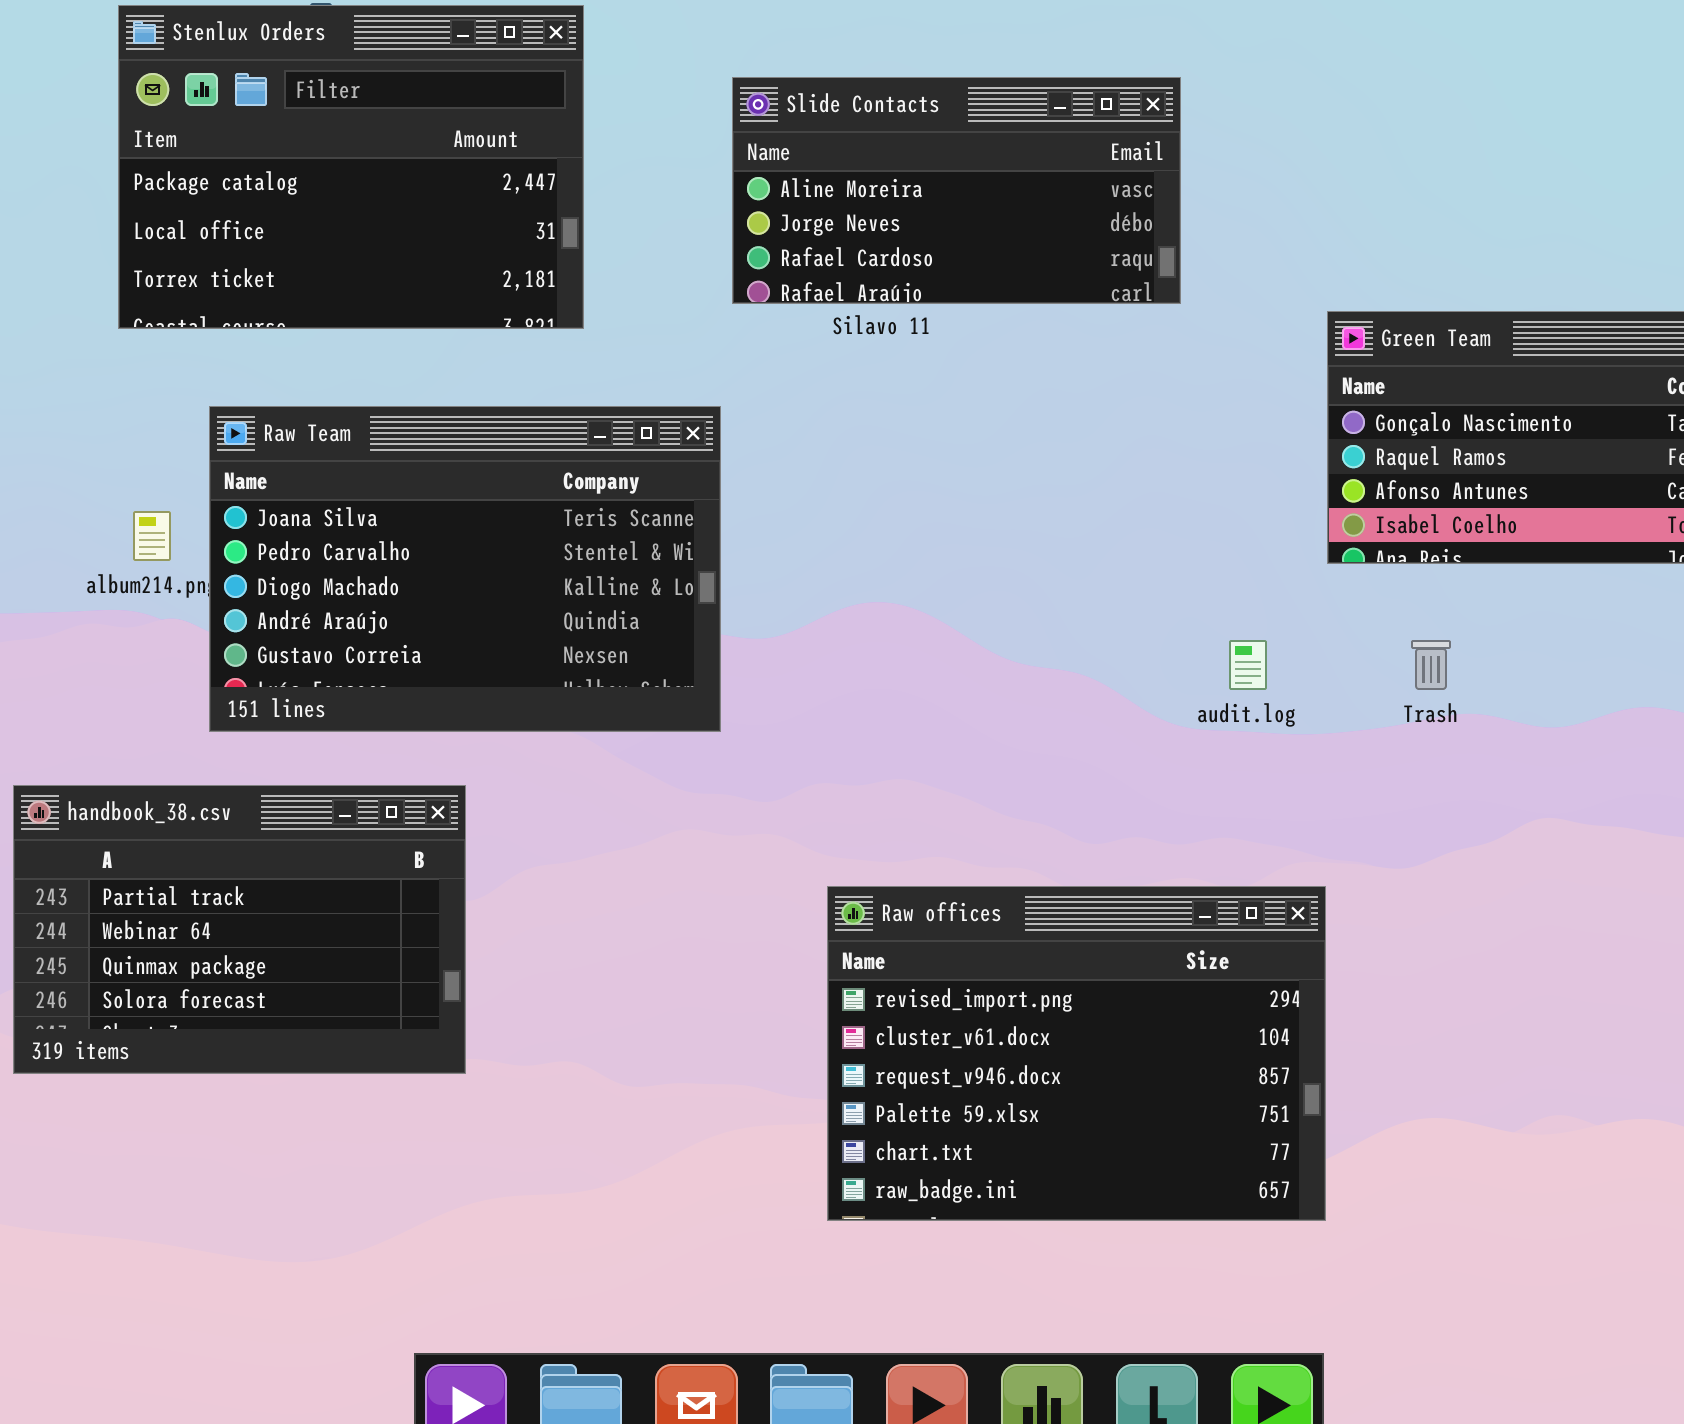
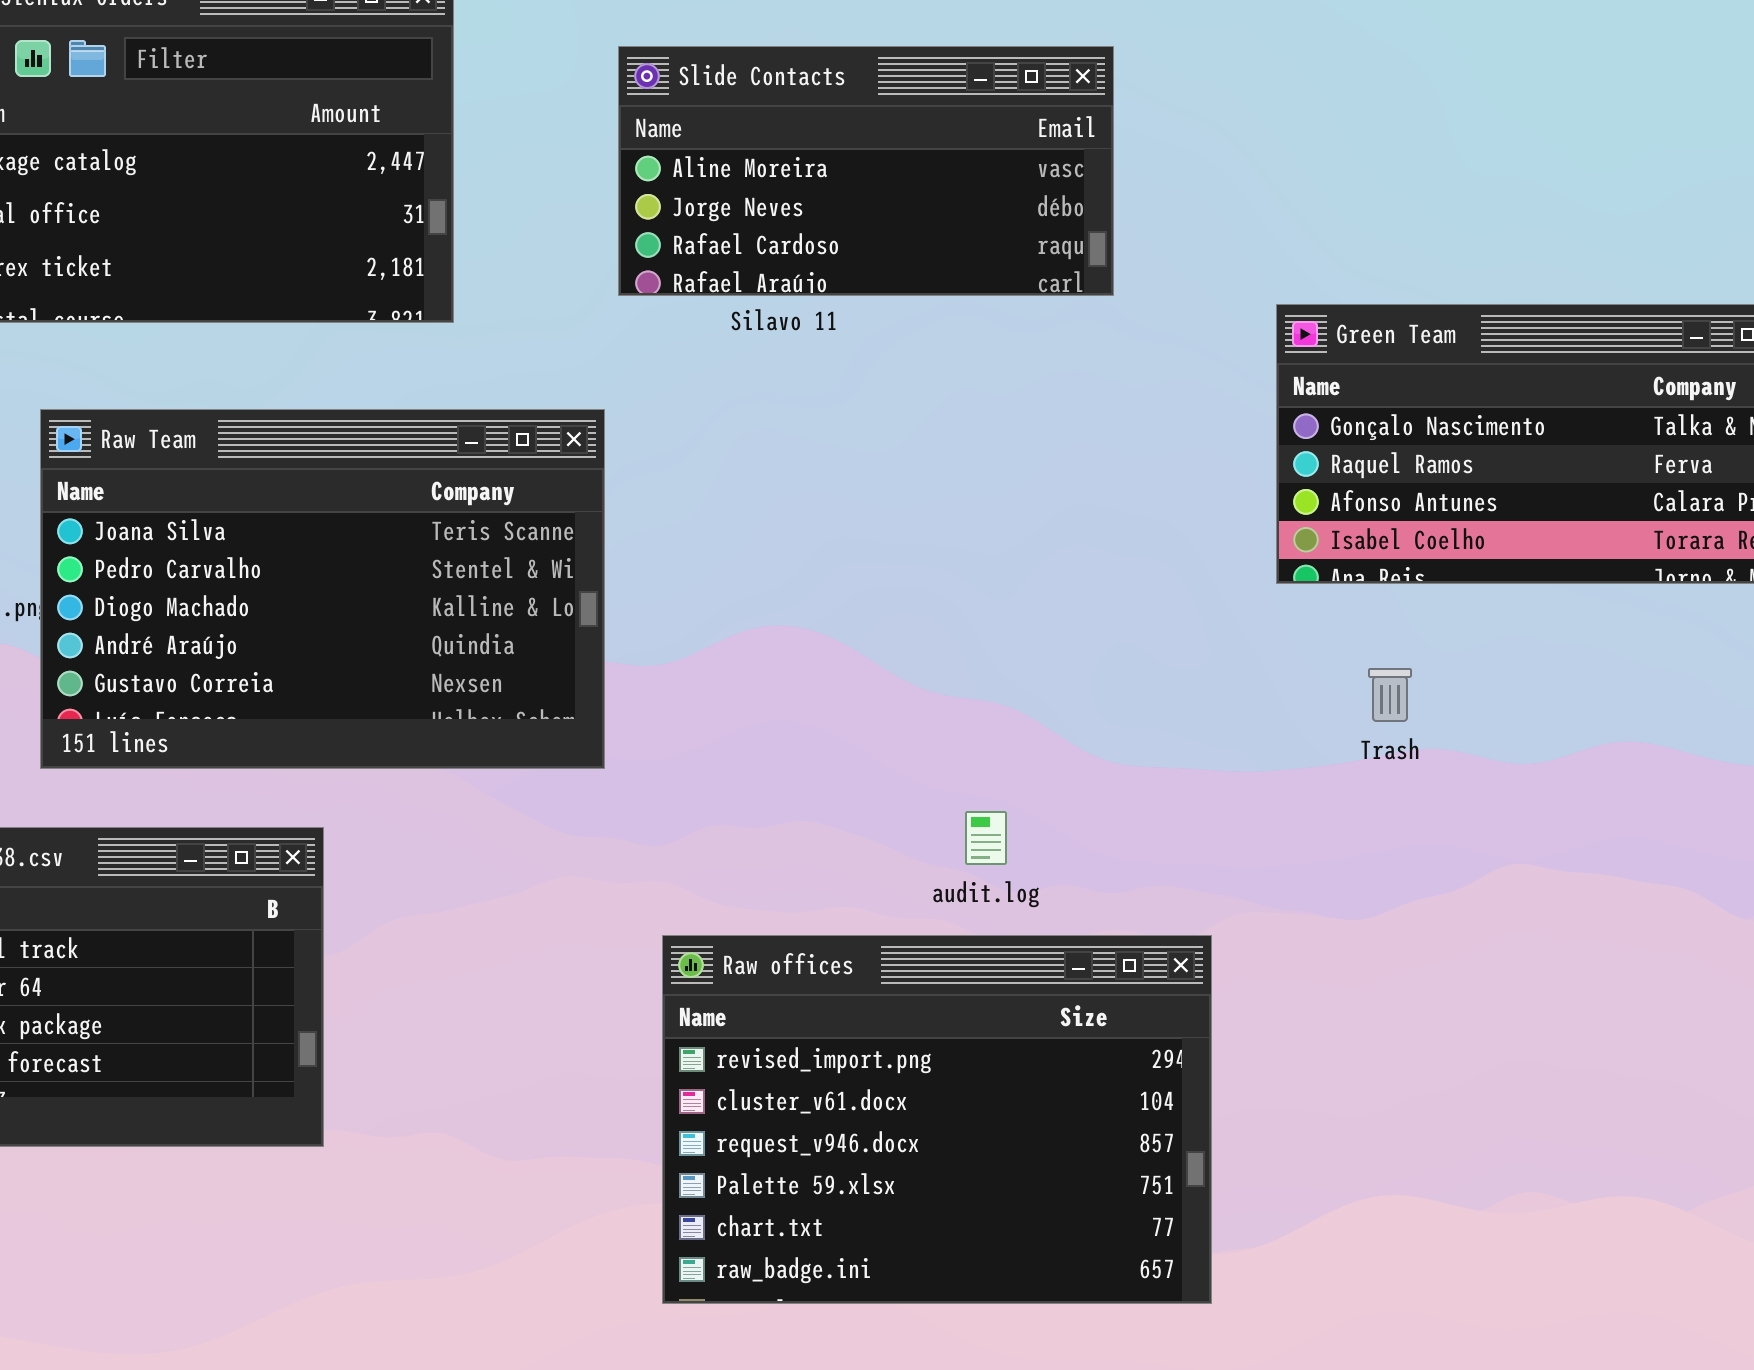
audit.log: [1229,640,1267,690] -> [965,811,1007,865], moved
Raw offices: [827,886,1326,1221] -> [662,935,1212,1304], moved

